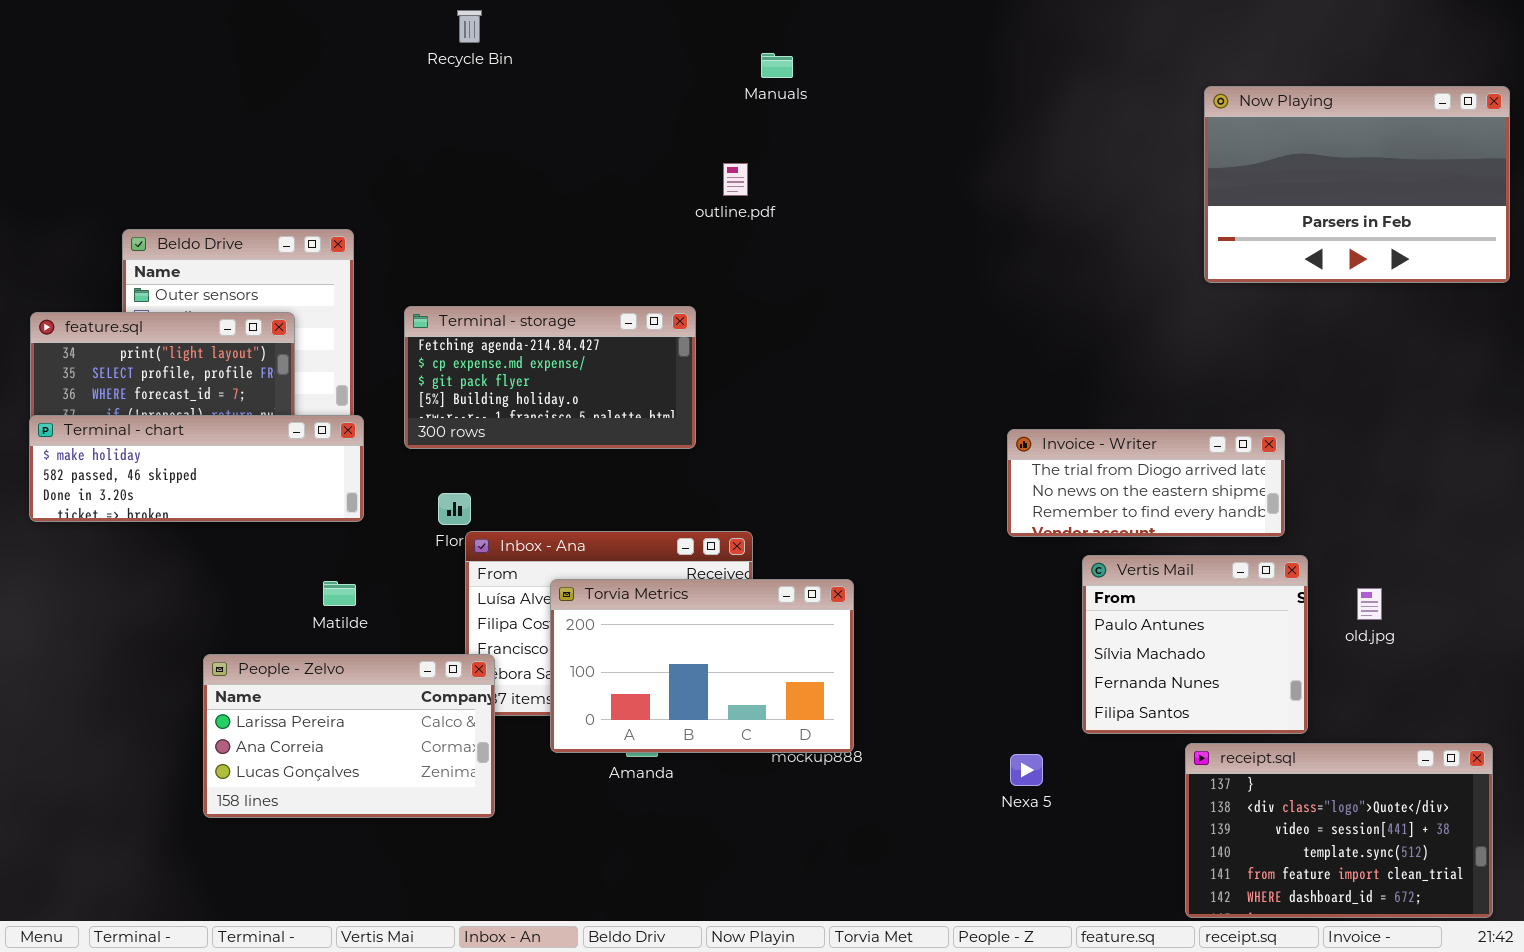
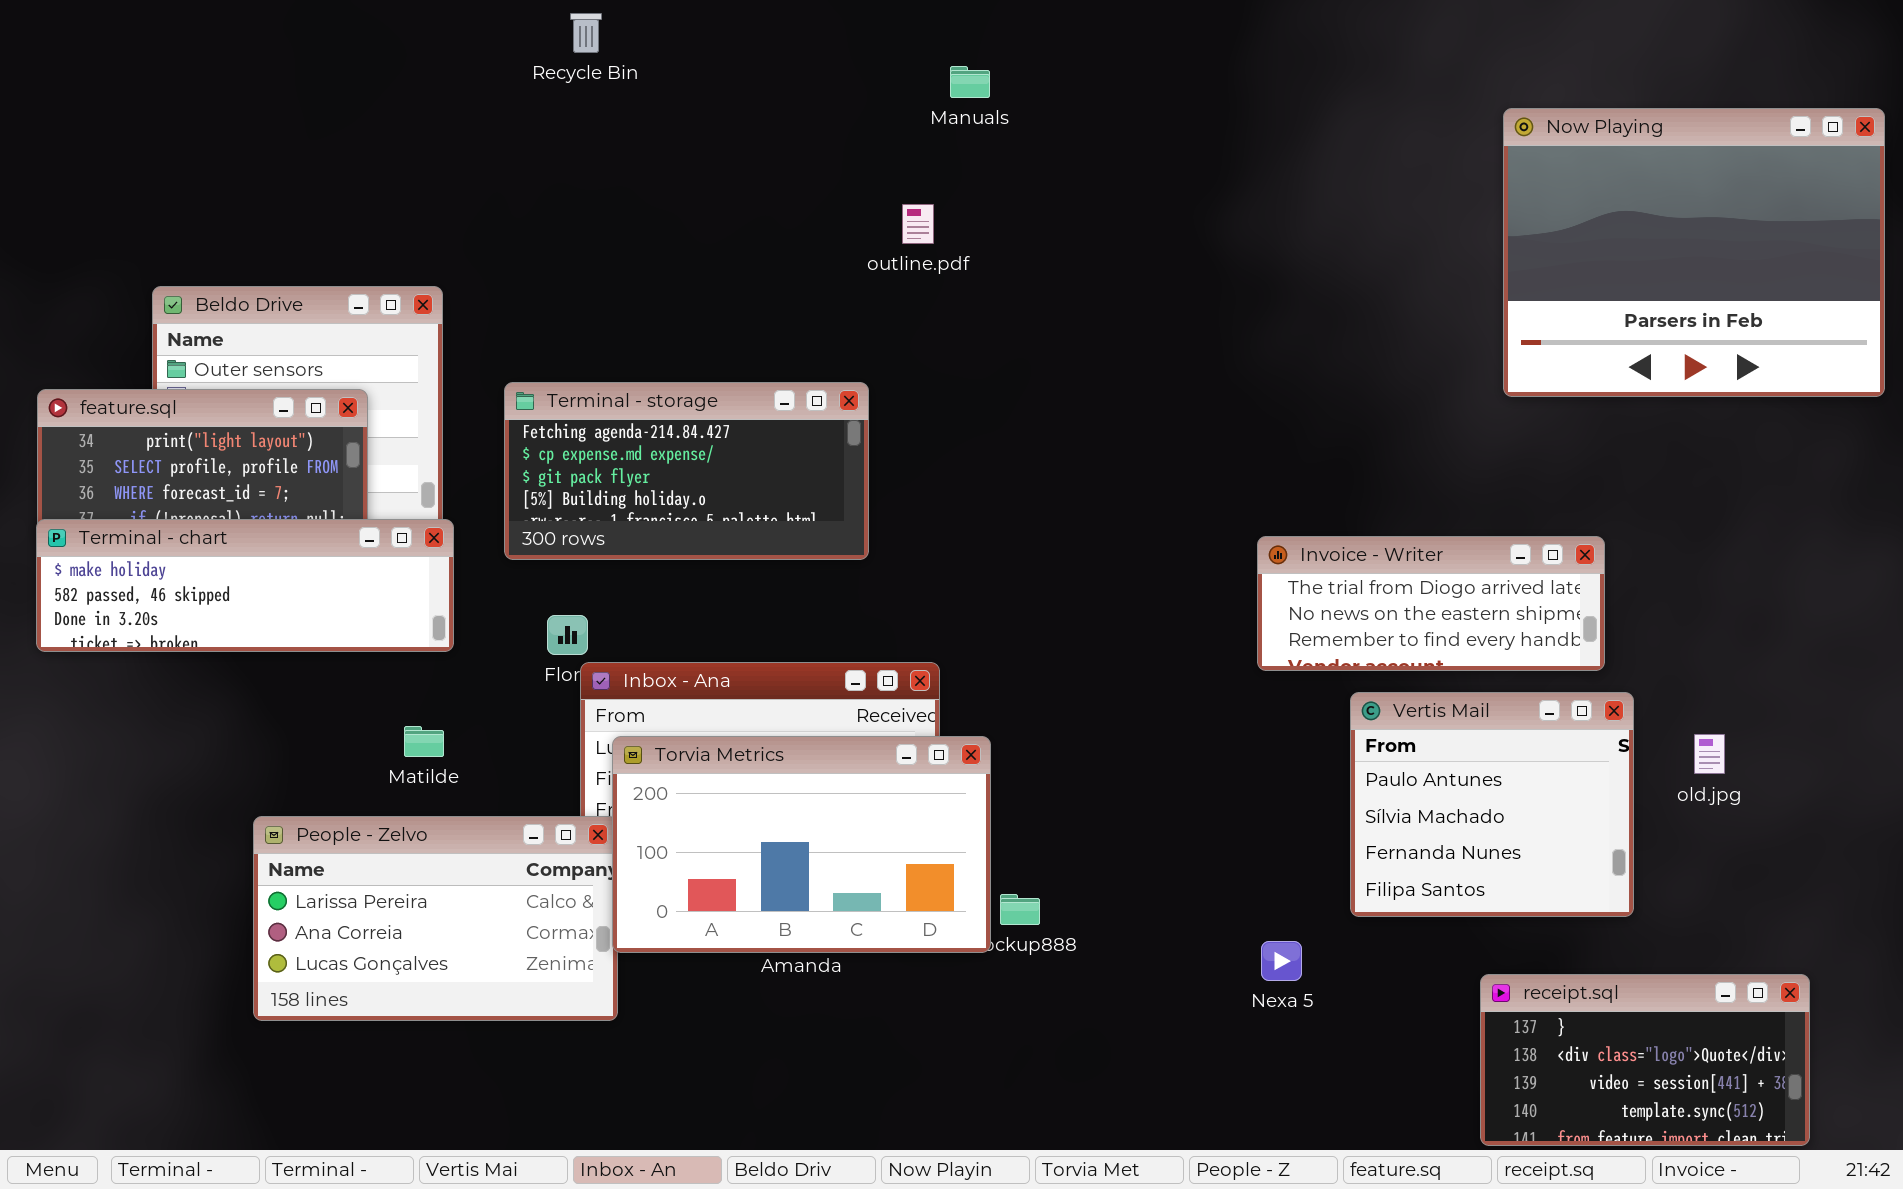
Now Playing: [1204,86,1510,283] -> [1503,108,1885,397], resized
Torvia Metrics: [550,579,854,753] -> [612,736,991,953], moved
receipt.sql: [1185,743,1493,918] -> [1480,974,1810,1146], resized

